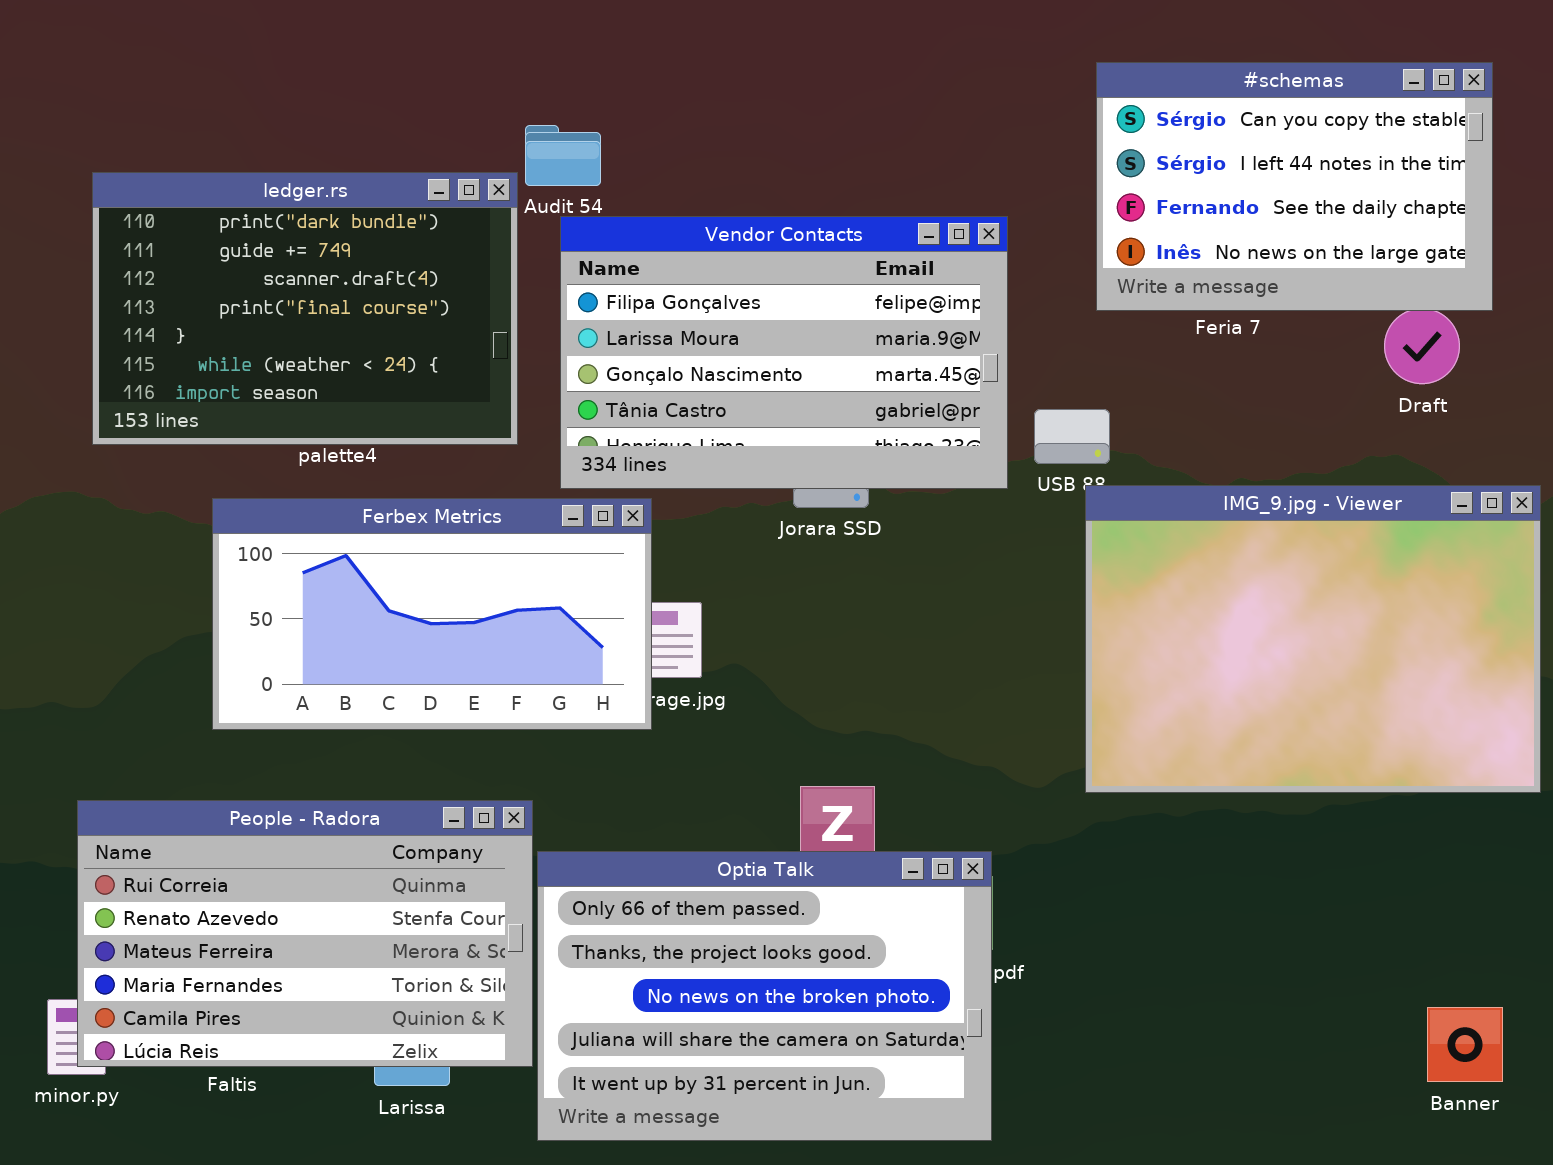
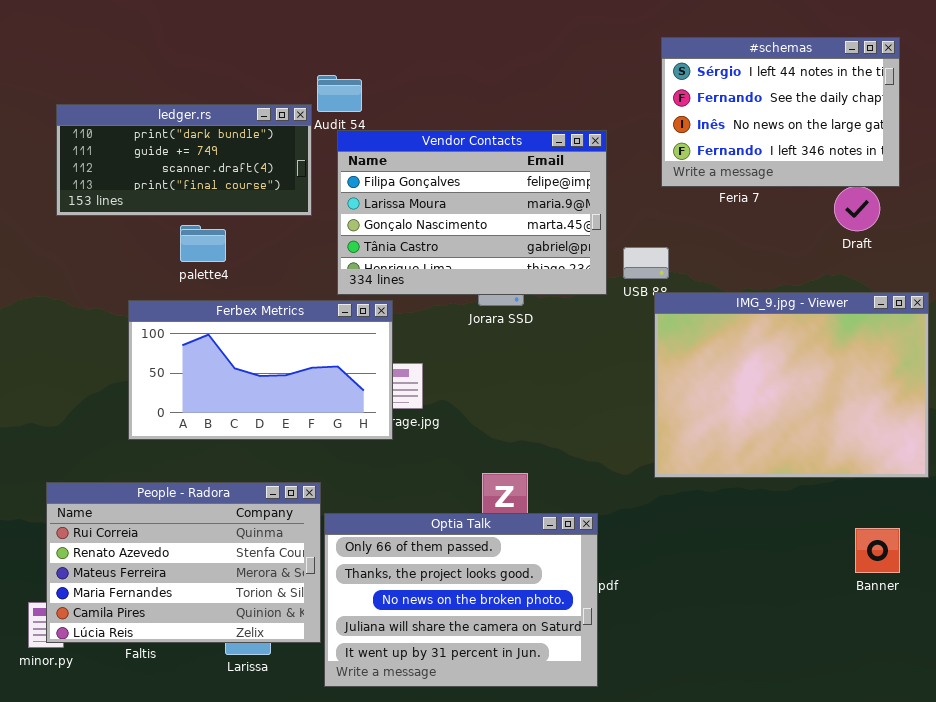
#schemas: [1096,62,1493,311] -> [661,37,900,187], scrolled down 1 row
ledger.rs: [92,172,518,445] -> [56,104,312,216], resized
Banner: [1427,1007,1503,1082] -> [855,528,900,573], moved

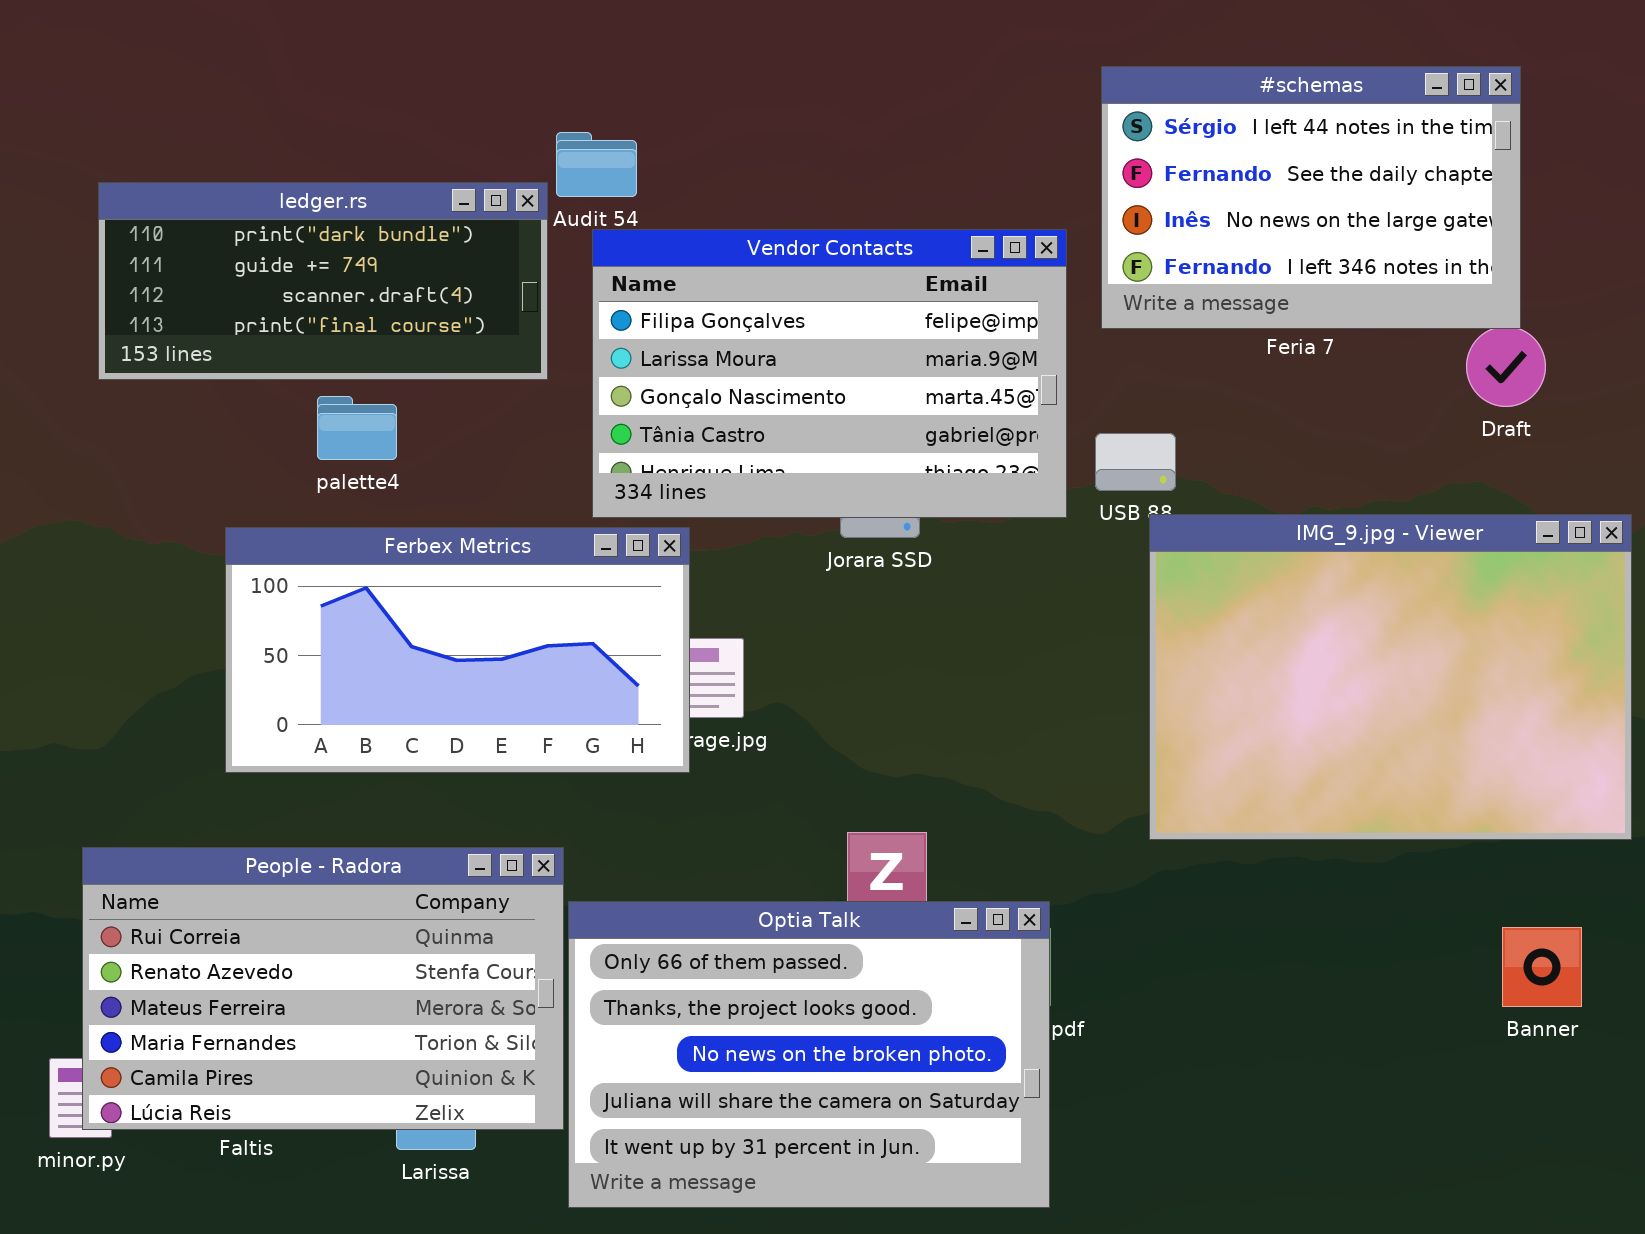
#schemas: [661,37,900,187] -> [1101,66,1521,329], moved

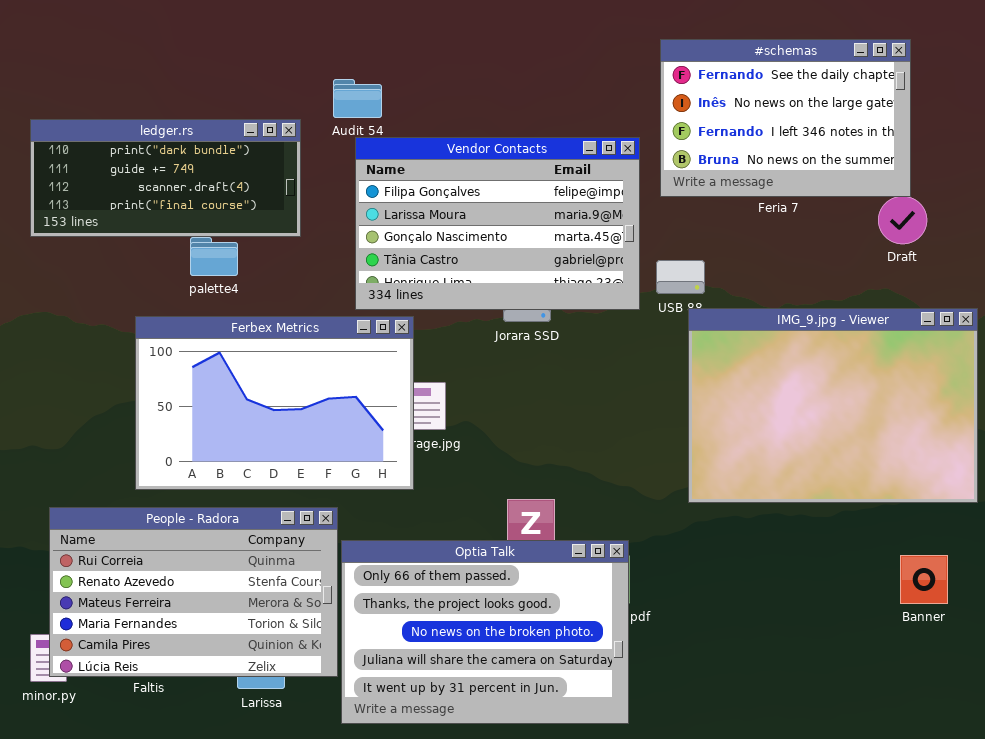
#schemas: [1101,66,1521,329] -> [660,39,911,197], scrolled down 1 row
ledger.rs: [98,182,548,380] -> [30,119,301,237], moved
Ferbex Metrics: [225,527,690,773] -> [135,316,414,490], resized

